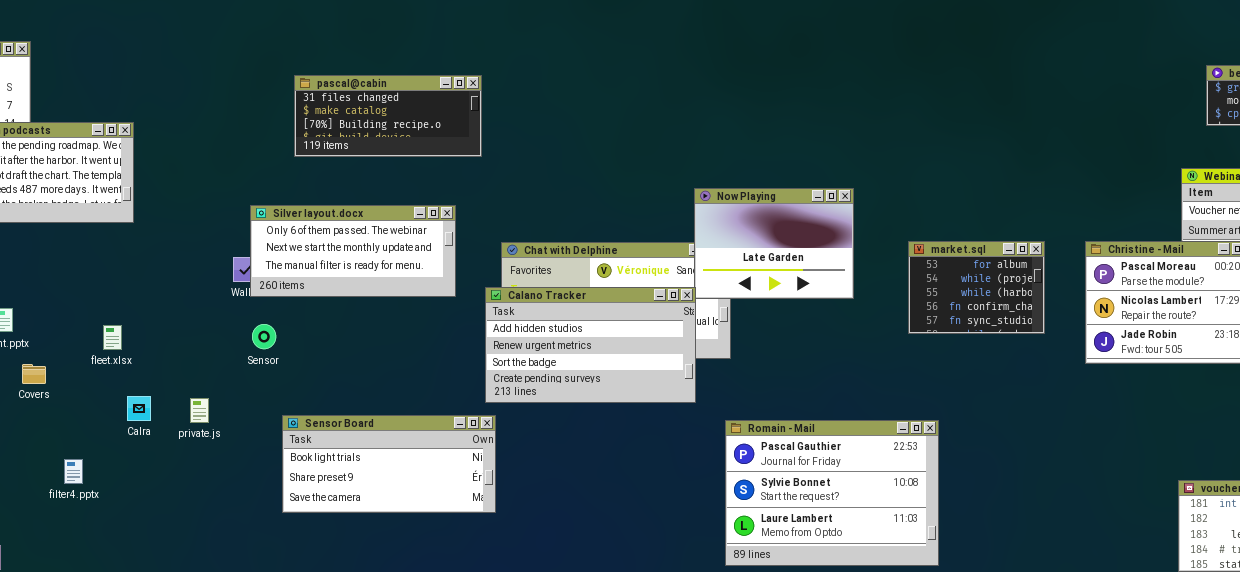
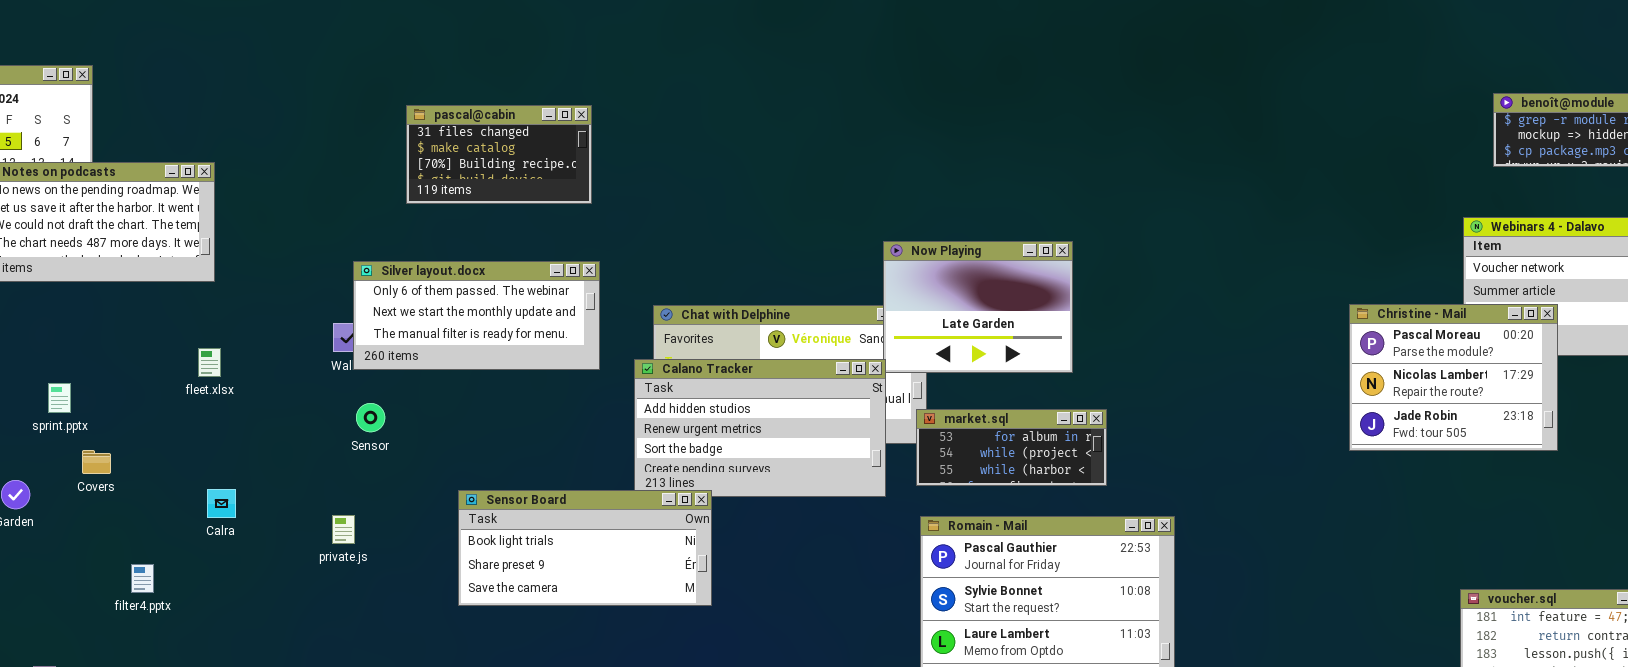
pascal@cabin: [294,75,482,157] -> [406,105,592,204], resized
market.sql: [908,241,1045,334] -> [916,409,1107,486], moved, resized
fleet.xlsx: [103,325,122,350] -> [198,348,221,377], moved
private.js: [190,398,209,423] -> [332,515,355,544], moved
Sensor Board: [282,415,496,513] -> [458,490,712,606], moved

